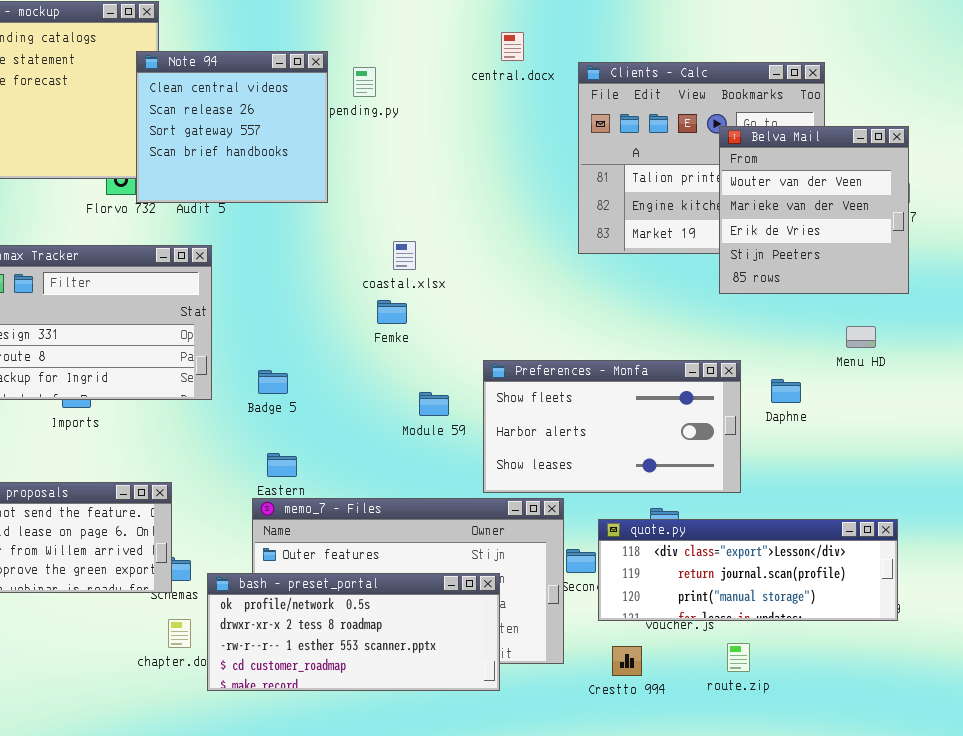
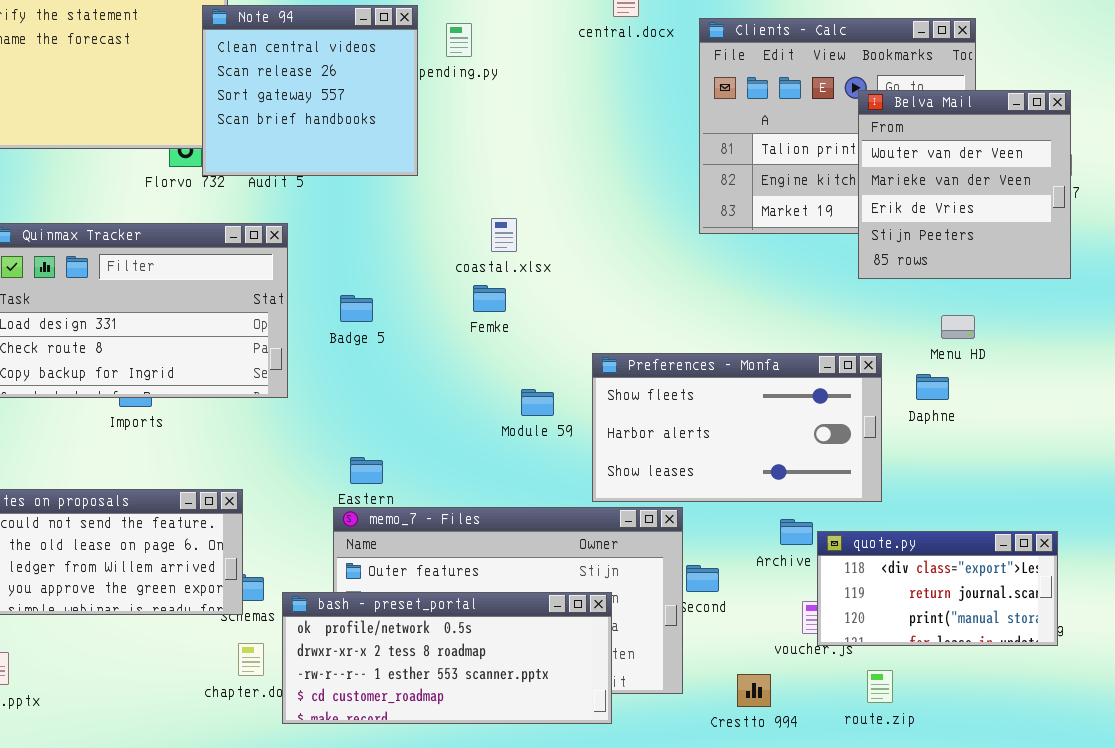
Menu HD: [846,326,876,348] -> [941,315,975,339], moved
Badge 5: [258,370,288,394] -> [340,295,373,322], moved
quote.py: [598,519,898,621] -> [817,531,1058,646], resized

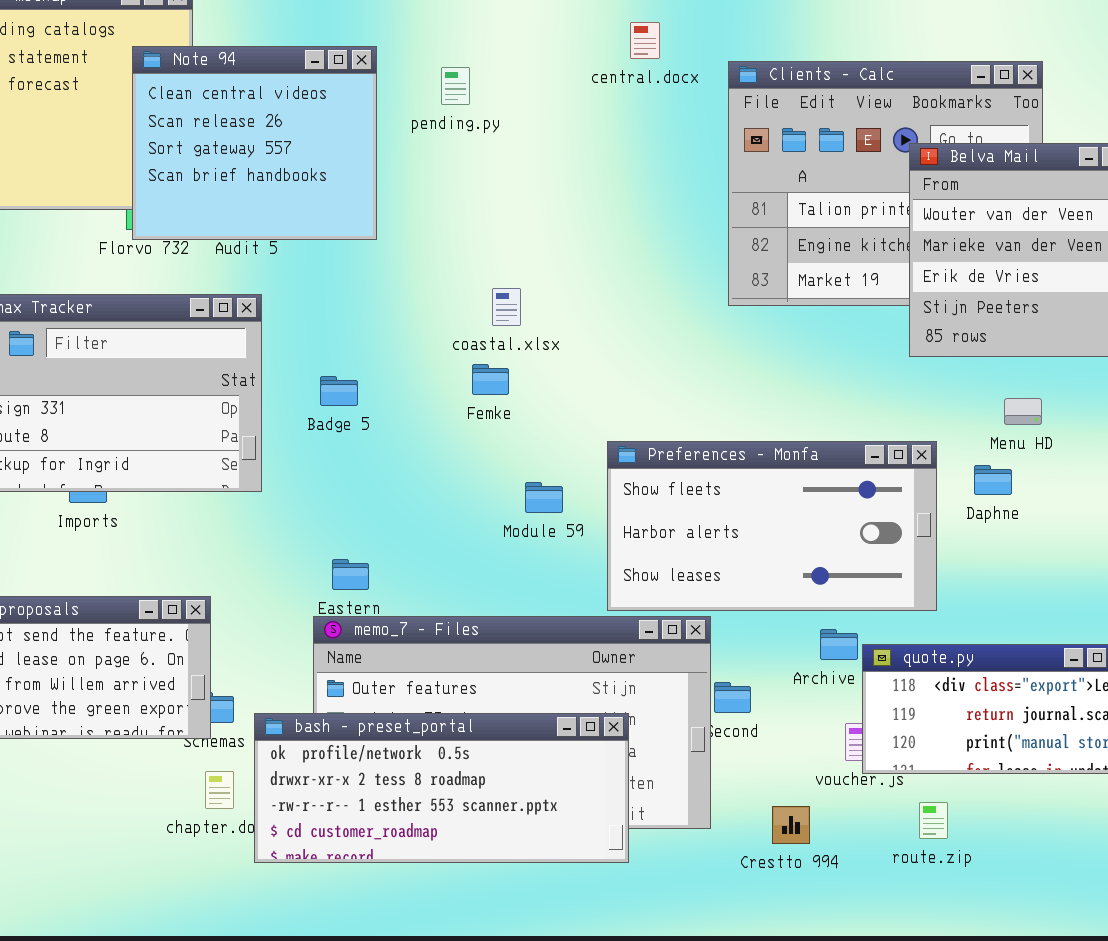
Note 94: [202,5,418,176] -> [132,46,377,240], moved

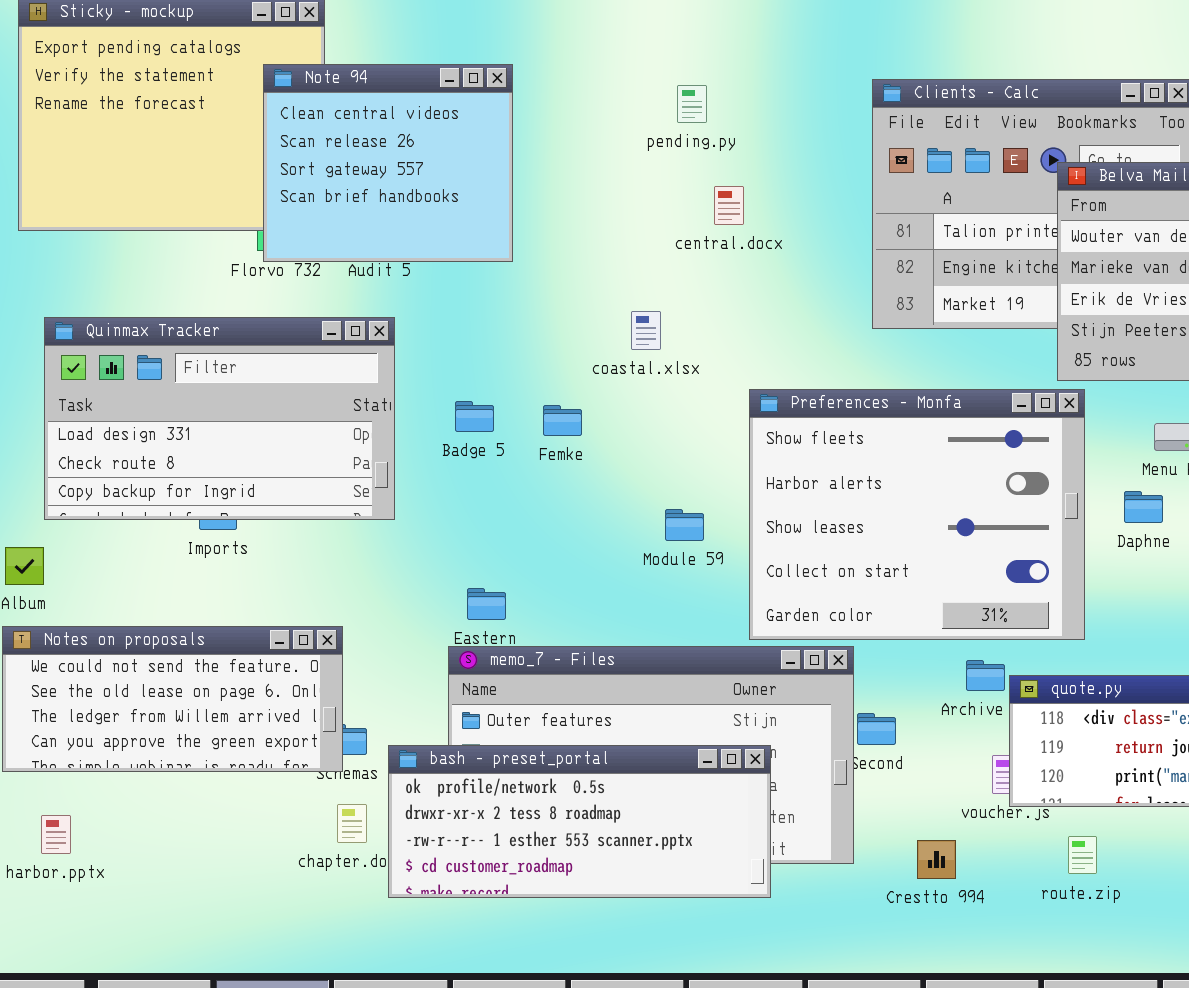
central.docx: [630,22,660,59] -> [714,186,744,225], moved
pending.py: [441,67,470,105] -> [677,85,707,123], moved
Femke: [472,364,509,395] -> [543,405,582,436], moved
Preferences - Monfa: [607,441,937,611] -> [749,389,1085,640], resized

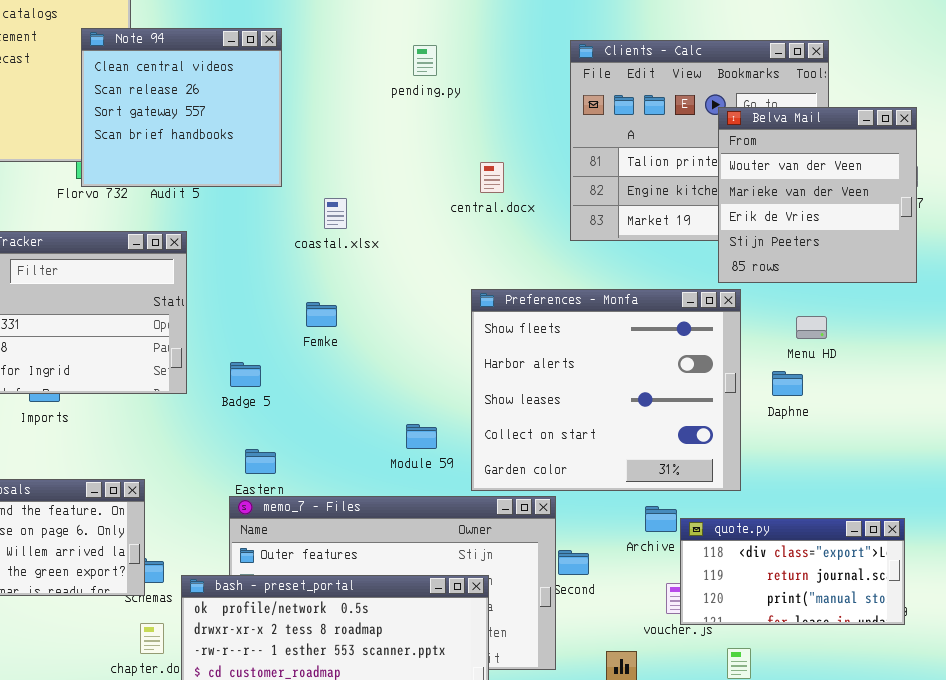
central.docx: [714,186,744,225] -> [480,162,504,193], moved
coastal.xlsx: [631,311,661,350] -> [324,198,347,229], moved
Badge 5: [455,401,494,432] -> [230,362,261,387], moved
Module 59: [665,509,704,541] -> [406,424,437,449], moved

